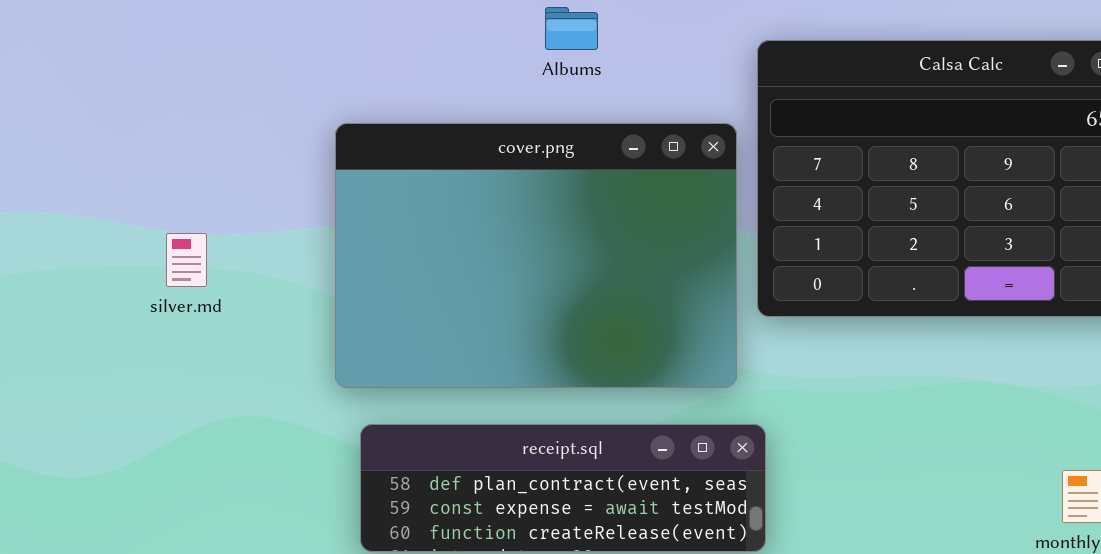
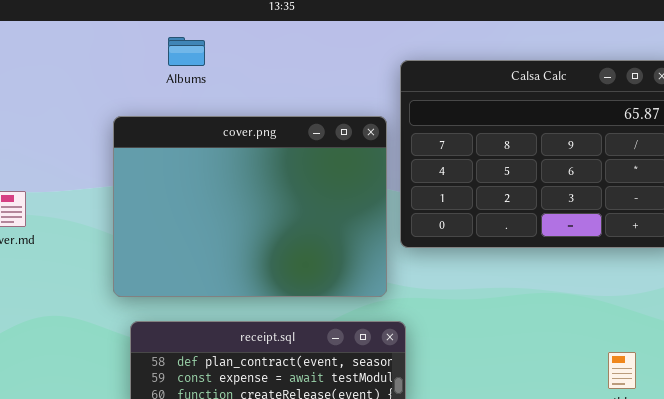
Albums: [545,7,598,50] -> [168,37,205,66], moved

